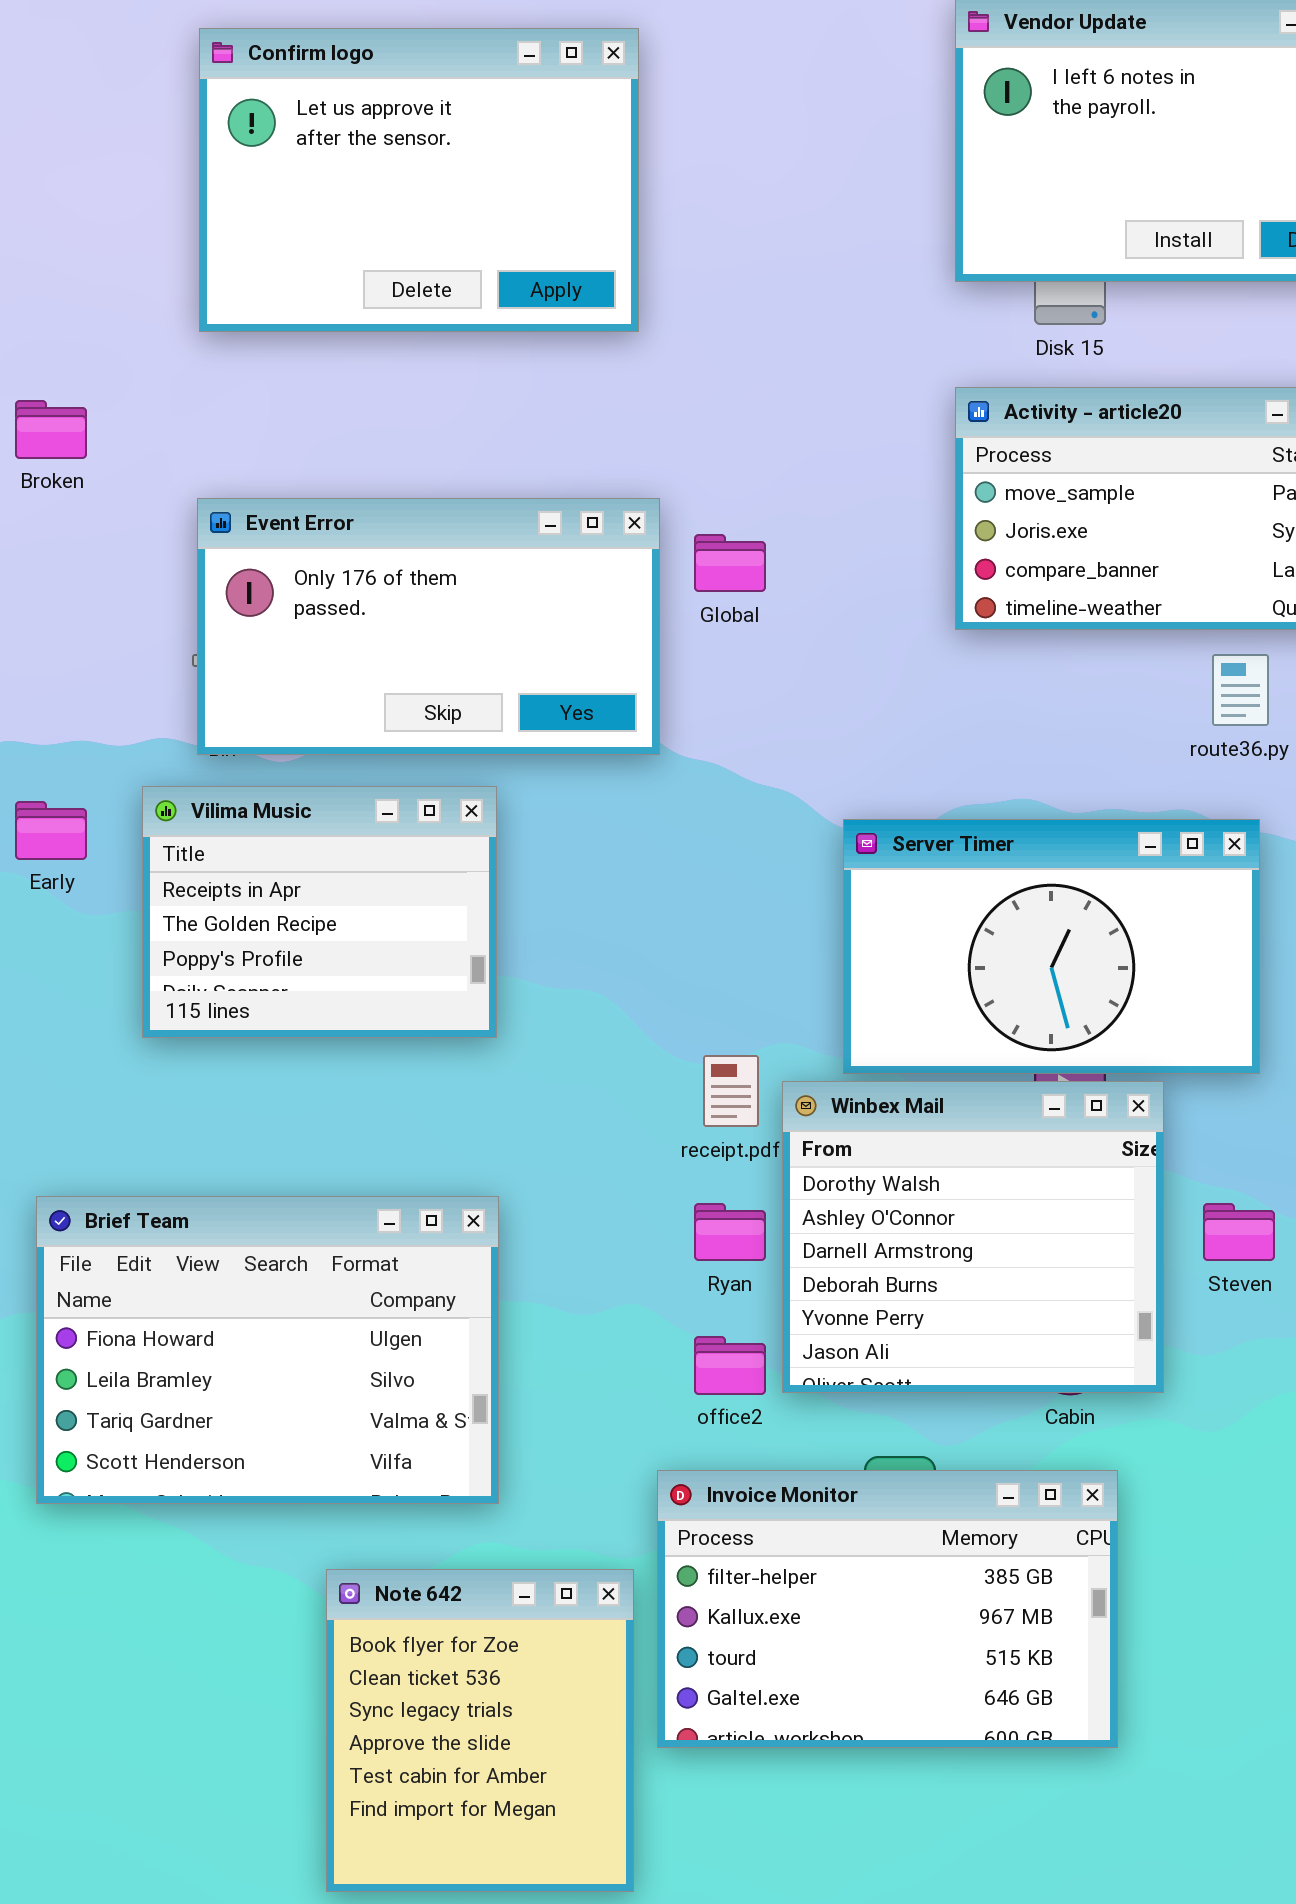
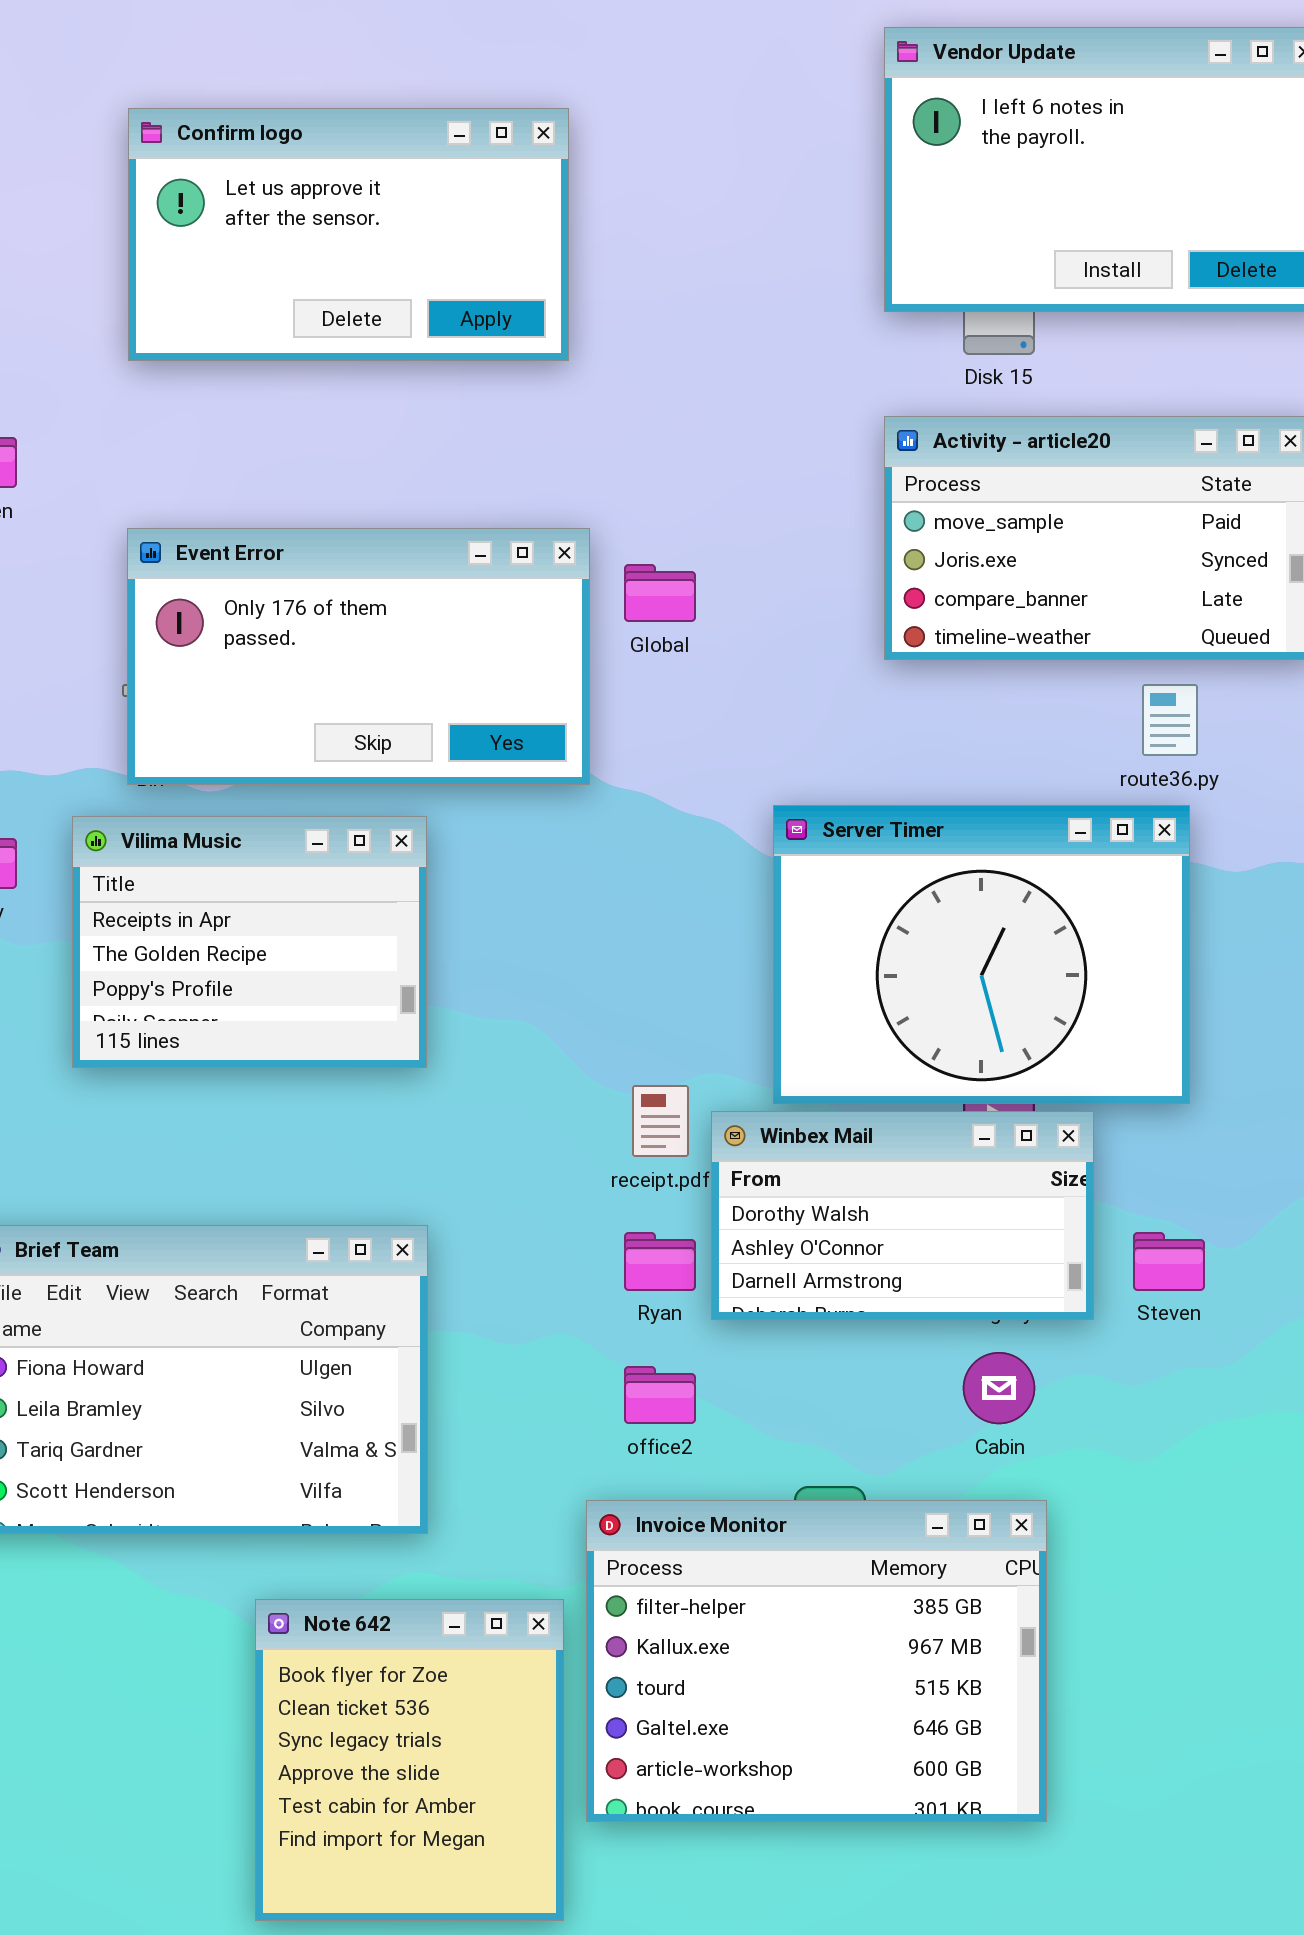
Confirm logo: [199,28,639,332] -> [128,108,569,361], resized
Server Timer: [843,819,1260,1074] -> [773,805,1190,1104], resized
Winbex Mail: [782,1081,1164,1393] -> [711,1111,1094,1320], resized
Invoice Monitor: [657,1470,1118,1748] -> [586,1500,1047,1822], resized

